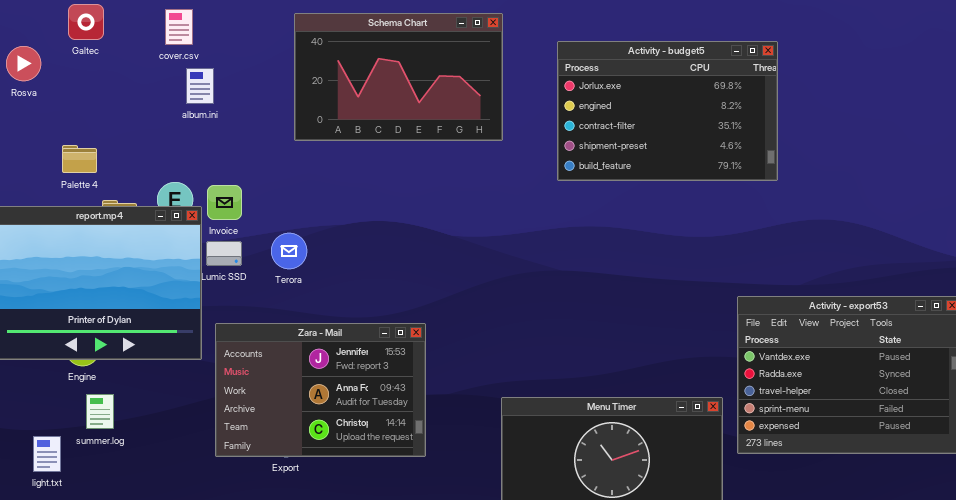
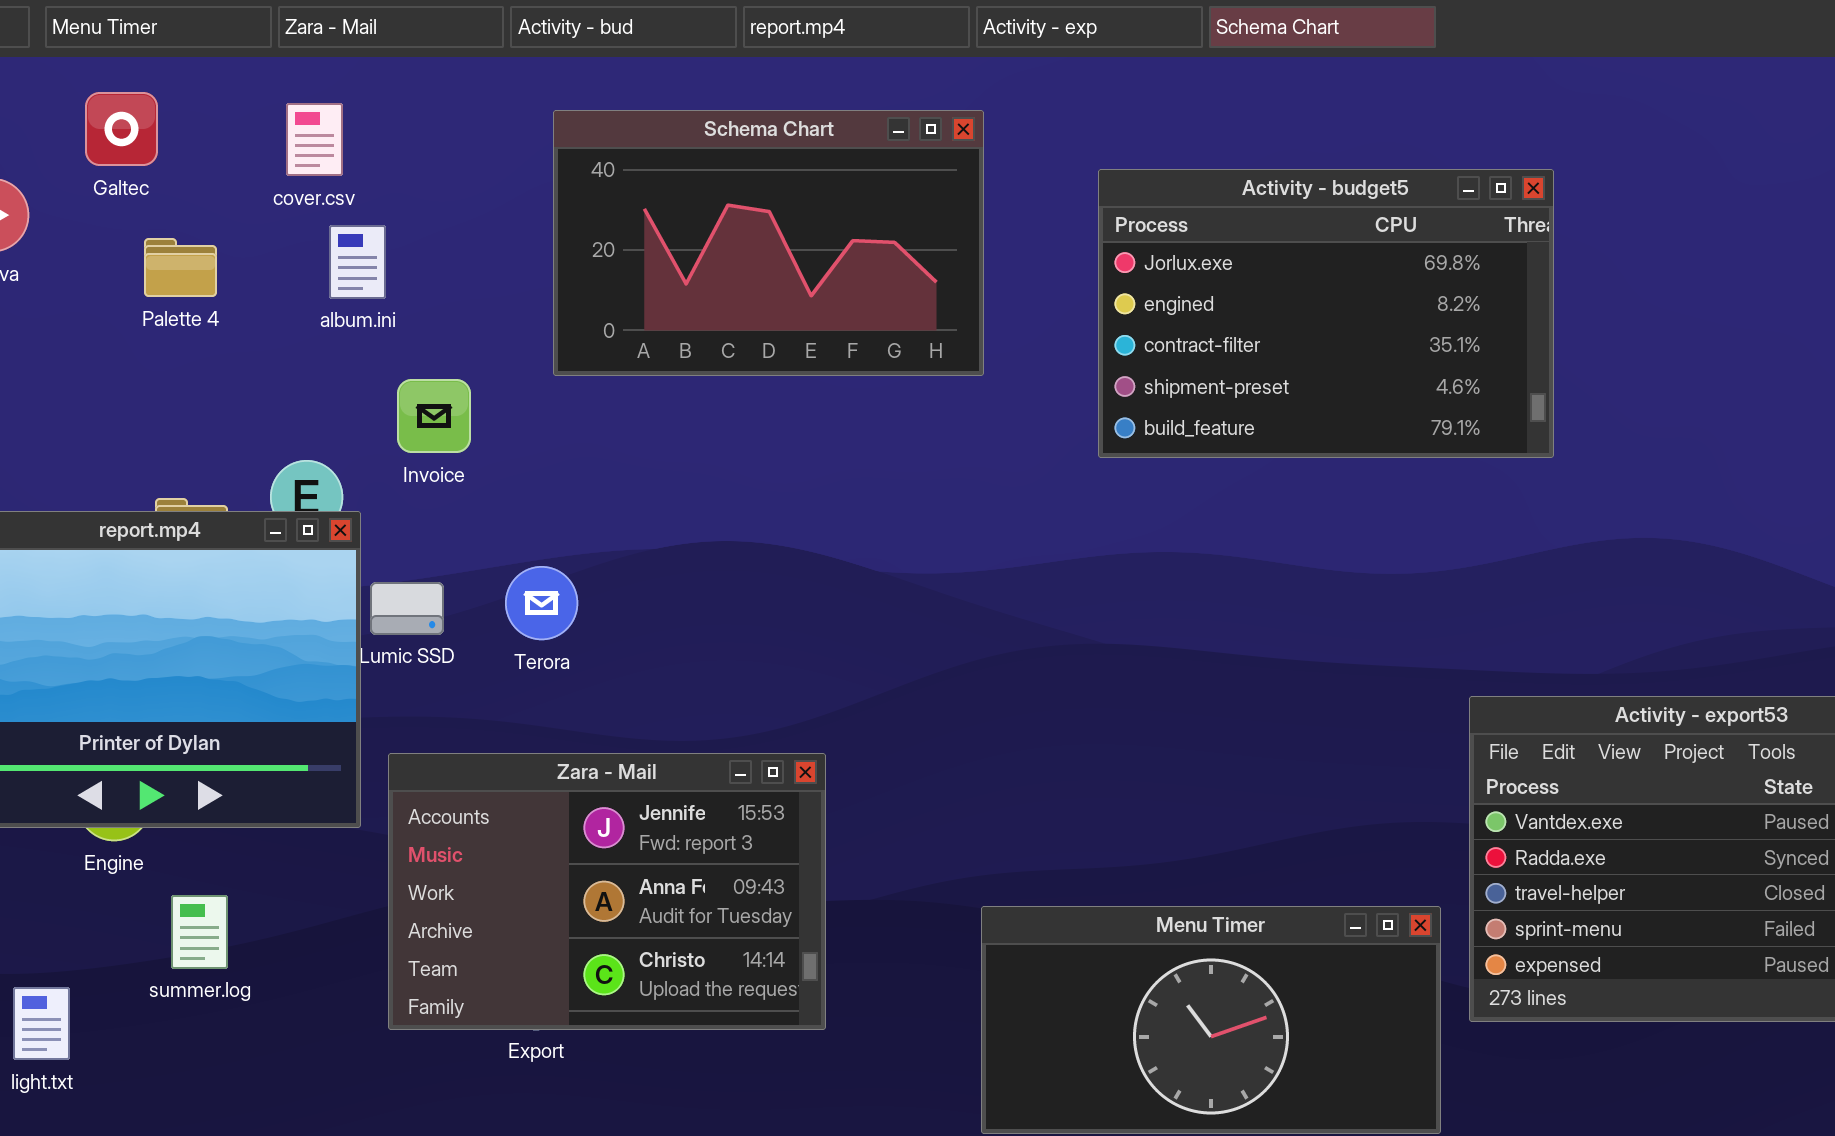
Palette 4: [62,145,97,173] -> [144,238,217,297], moved
Invoice: [207,185,242,220] -> [397,379,471,453], moved
summer.log: [86,394,114,429] -> [171,895,228,969], moved

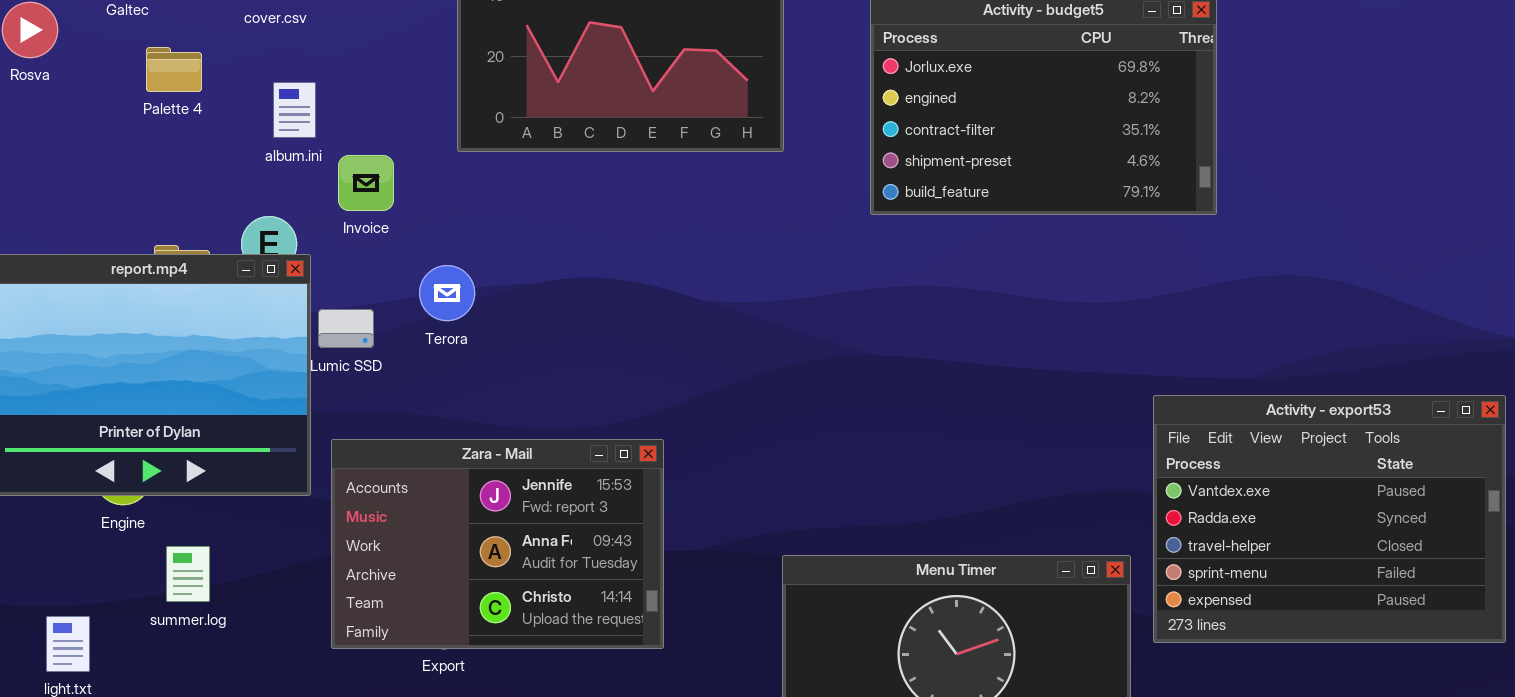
album.ini: [329,225,386,299] -> [273,82,316,138], moved
Terora: [505,566,578,640] -> [419,265,475,321], moved

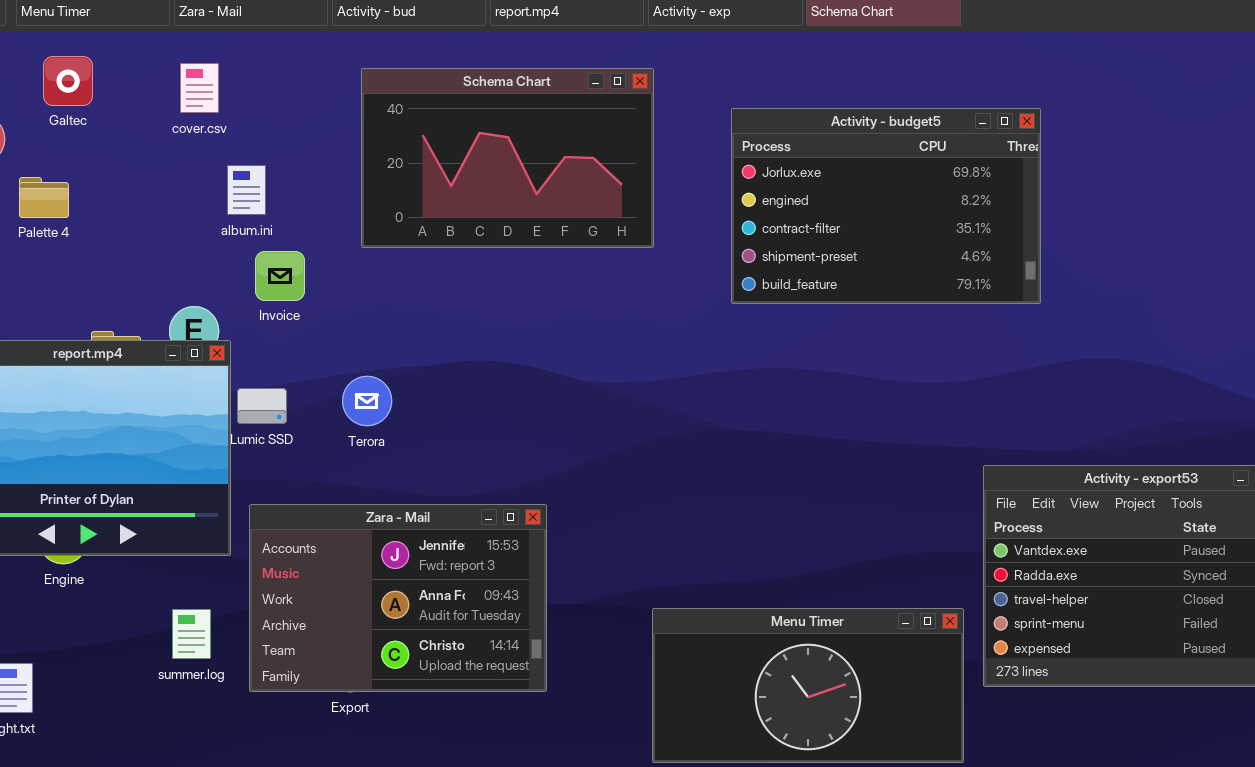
Palette 4: [146,47,202,92] -> [19,177,69,218], moved
album.ini: [273,82,316,138] -> [227,165,266,215], moved
Terora: [419,265,475,321] -> [342,376,392,426], moved
summer.log: [166,546,210,602] -> [172,609,211,659], moved

